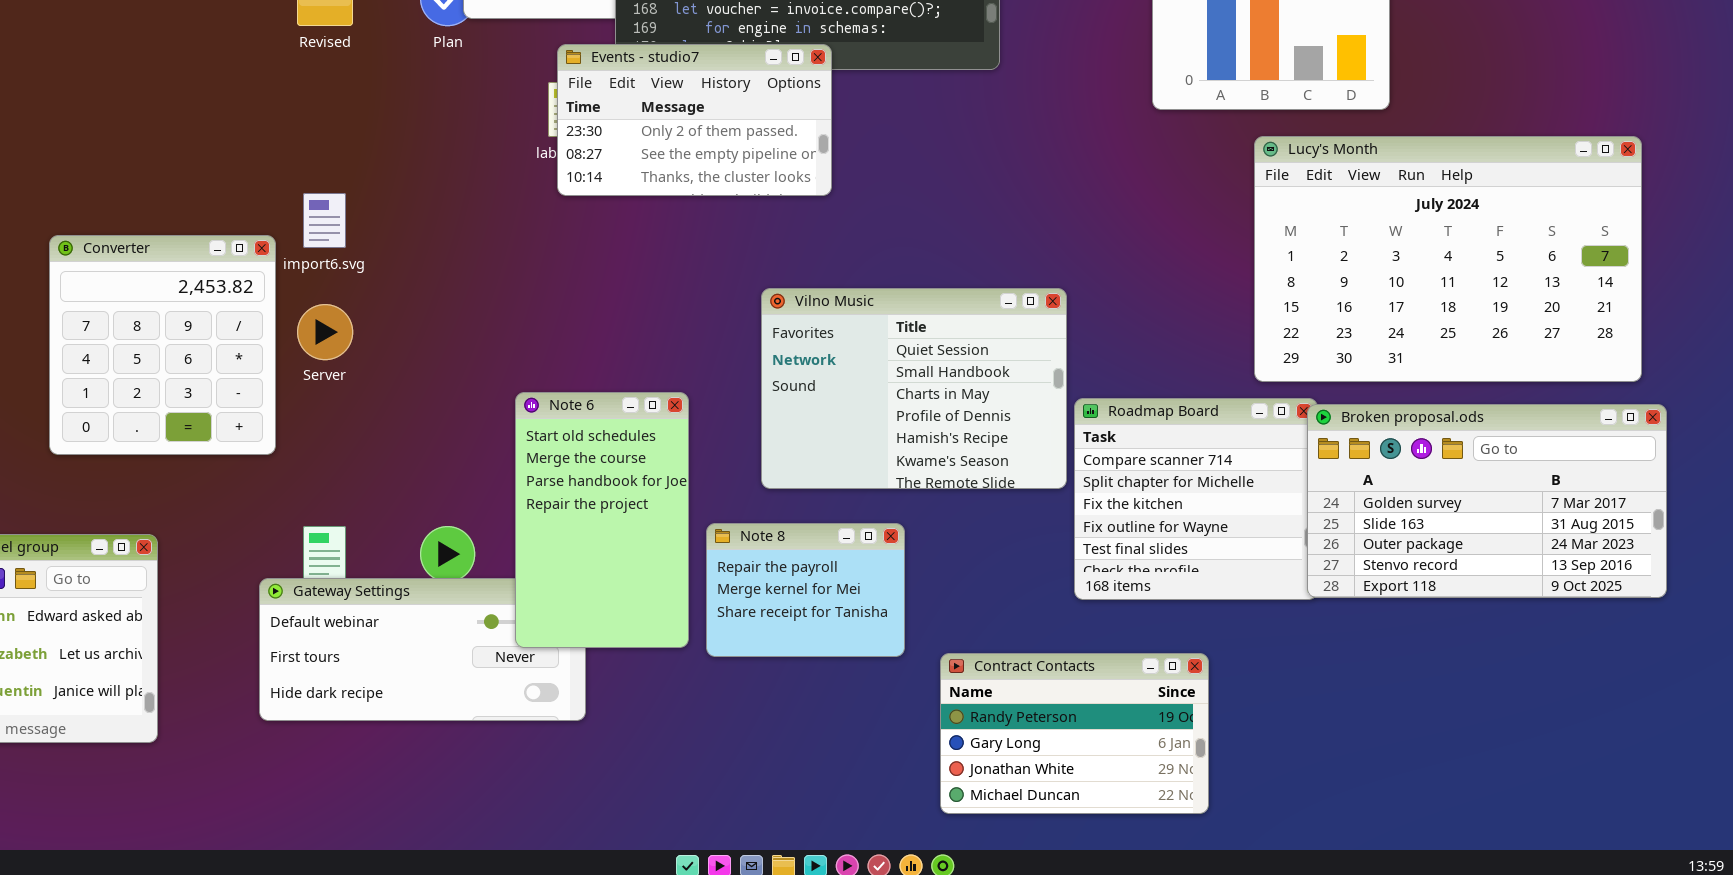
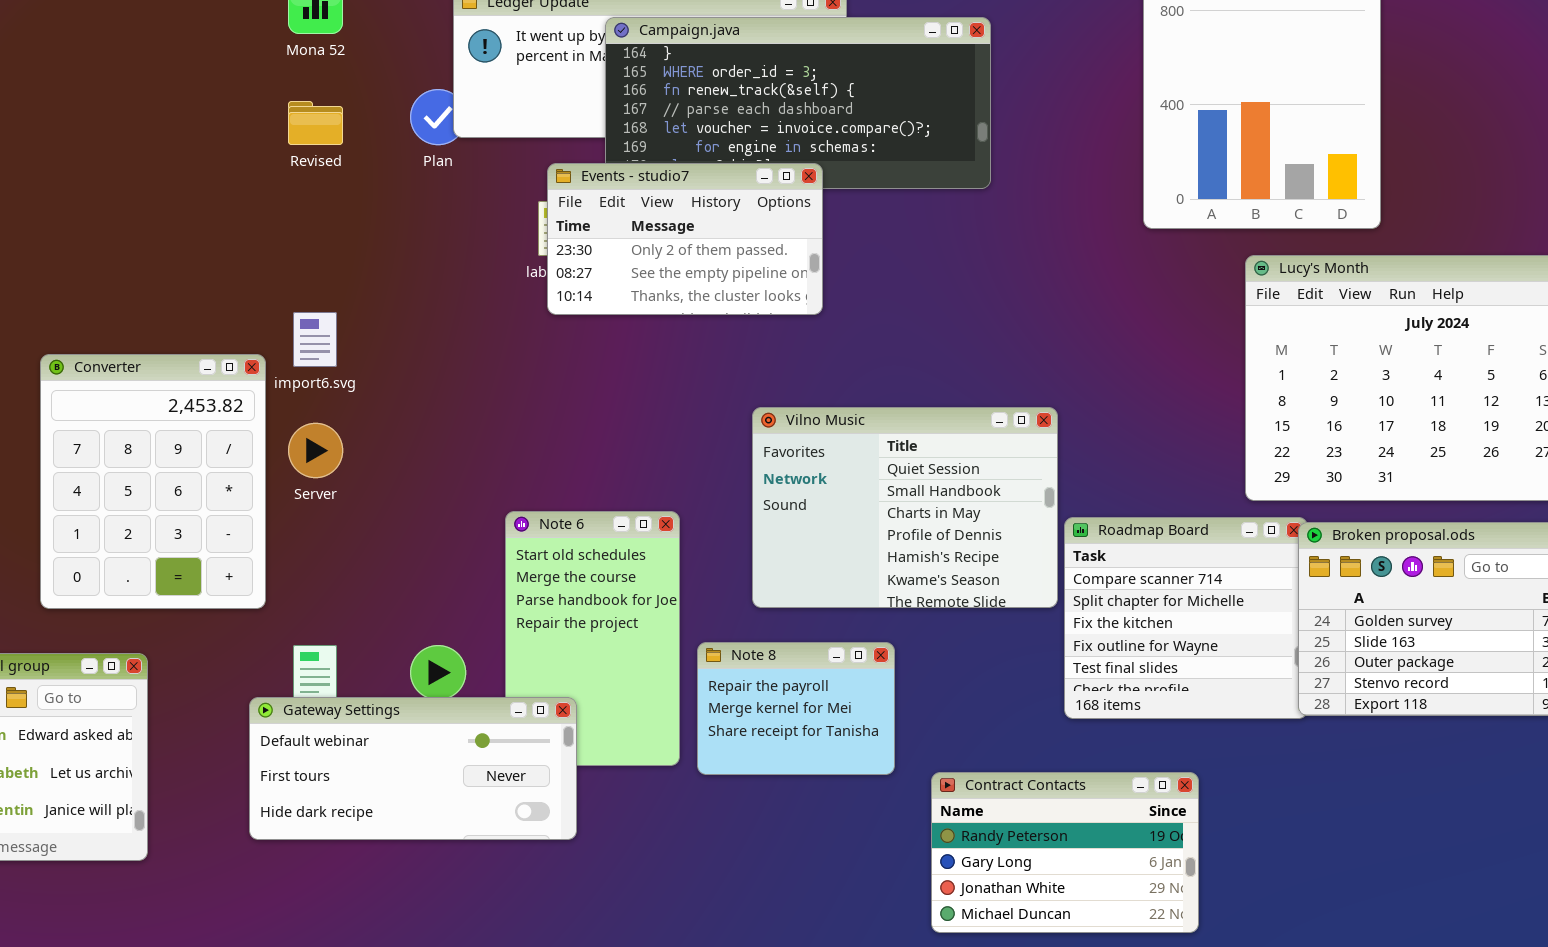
Converter: [49,235,276,455] -> [40,354,266,609], resized
Gateway Settings: [259,578,586,721] -> [249,697,577,840], raised

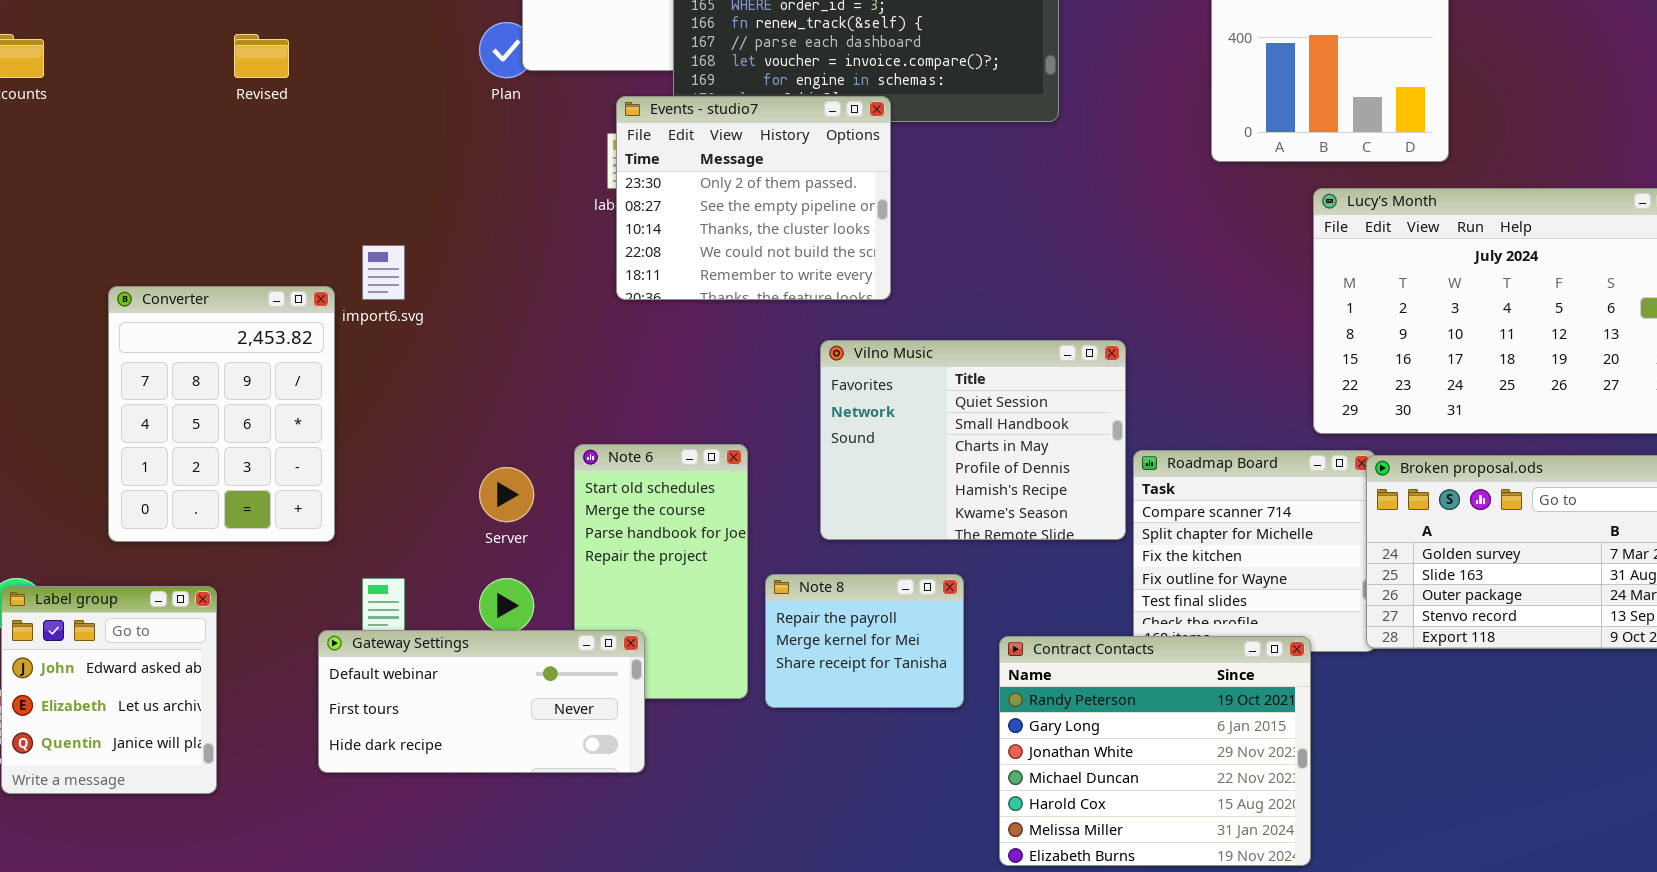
Revised: [288,101,343,145] -> [234,34,289,78], moved
Events - studio7: [547,163,823,315] -> [616,96,891,300], resized
Server: [288,423,343,478] -> [479,467,534,522], moved
Contract Contacts: [931,772,1199,933] -> [999,636,1311,866], resized

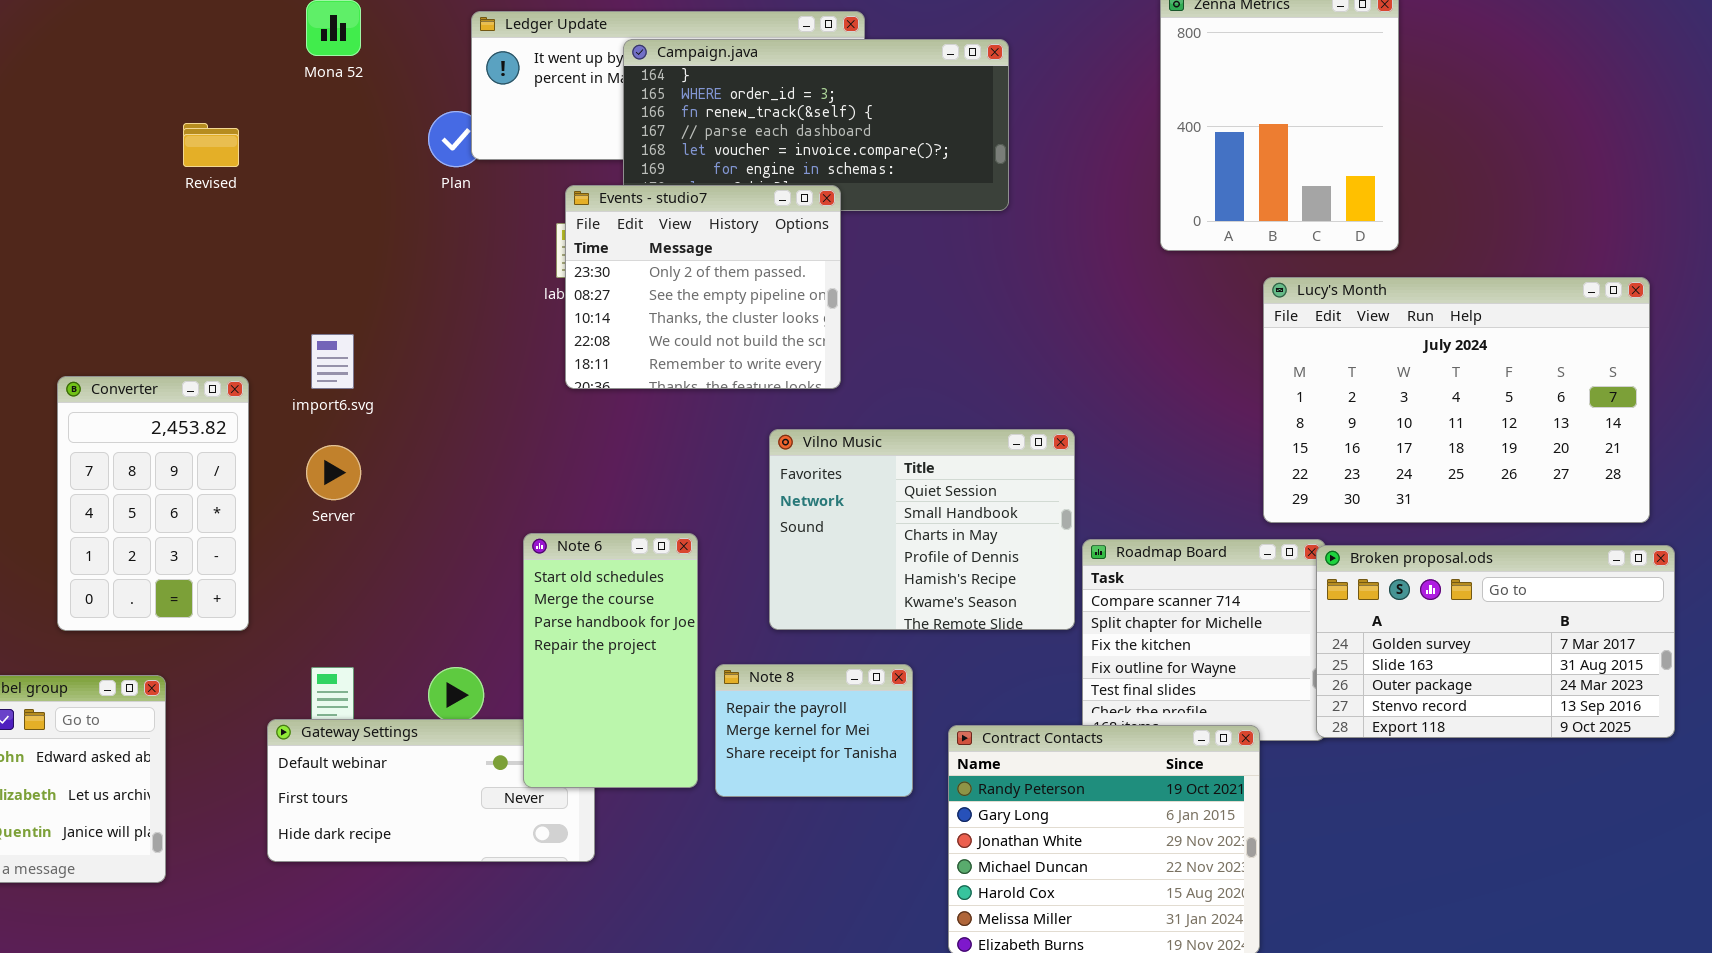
Converter: [108,286,335,542] -> [57,376,249,631], resized
Note 6: [574,444,748,699] -> [523,533,698,788], raised
Server: [479,467,534,522] -> [306,445,361,500], moved

